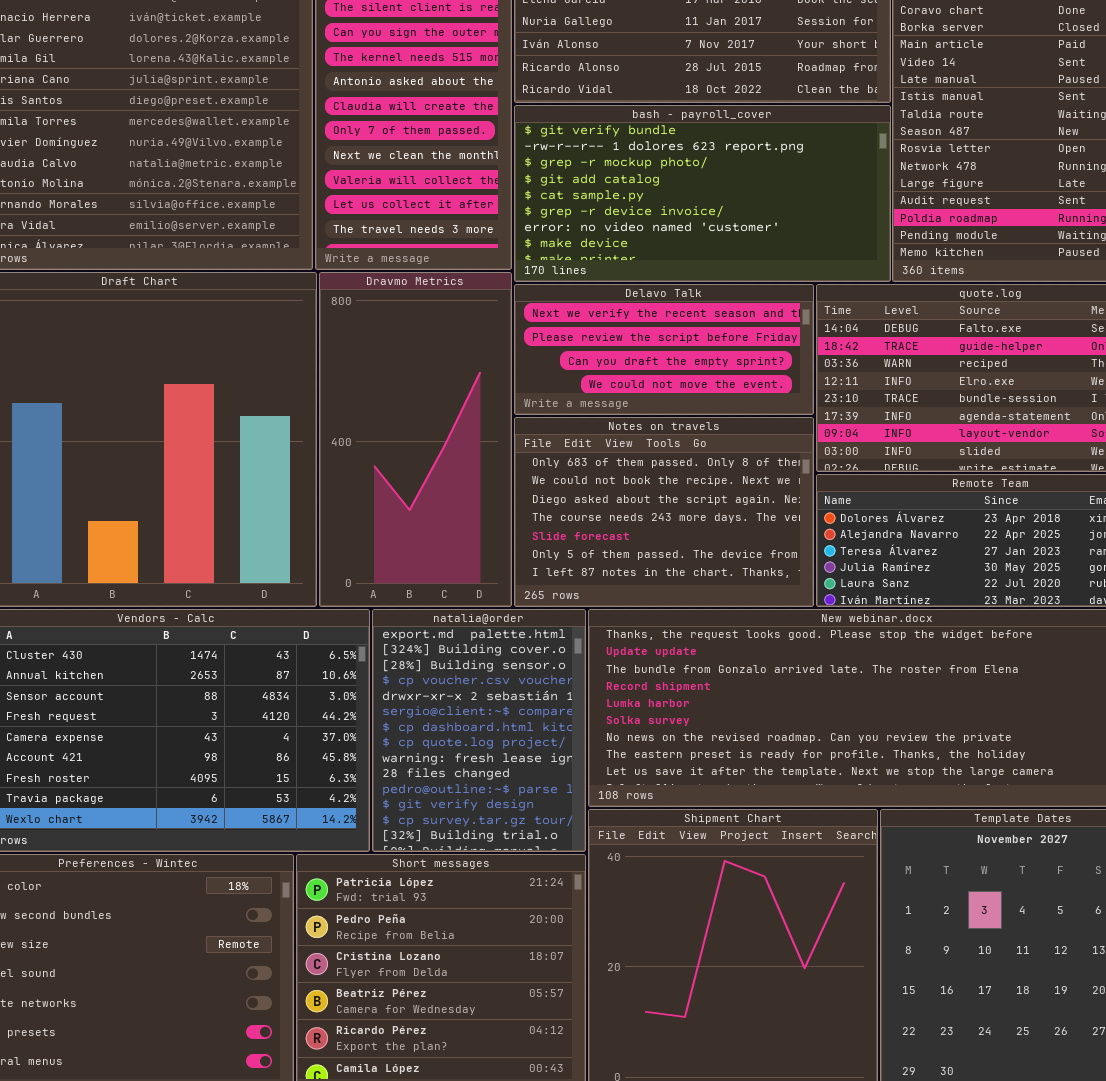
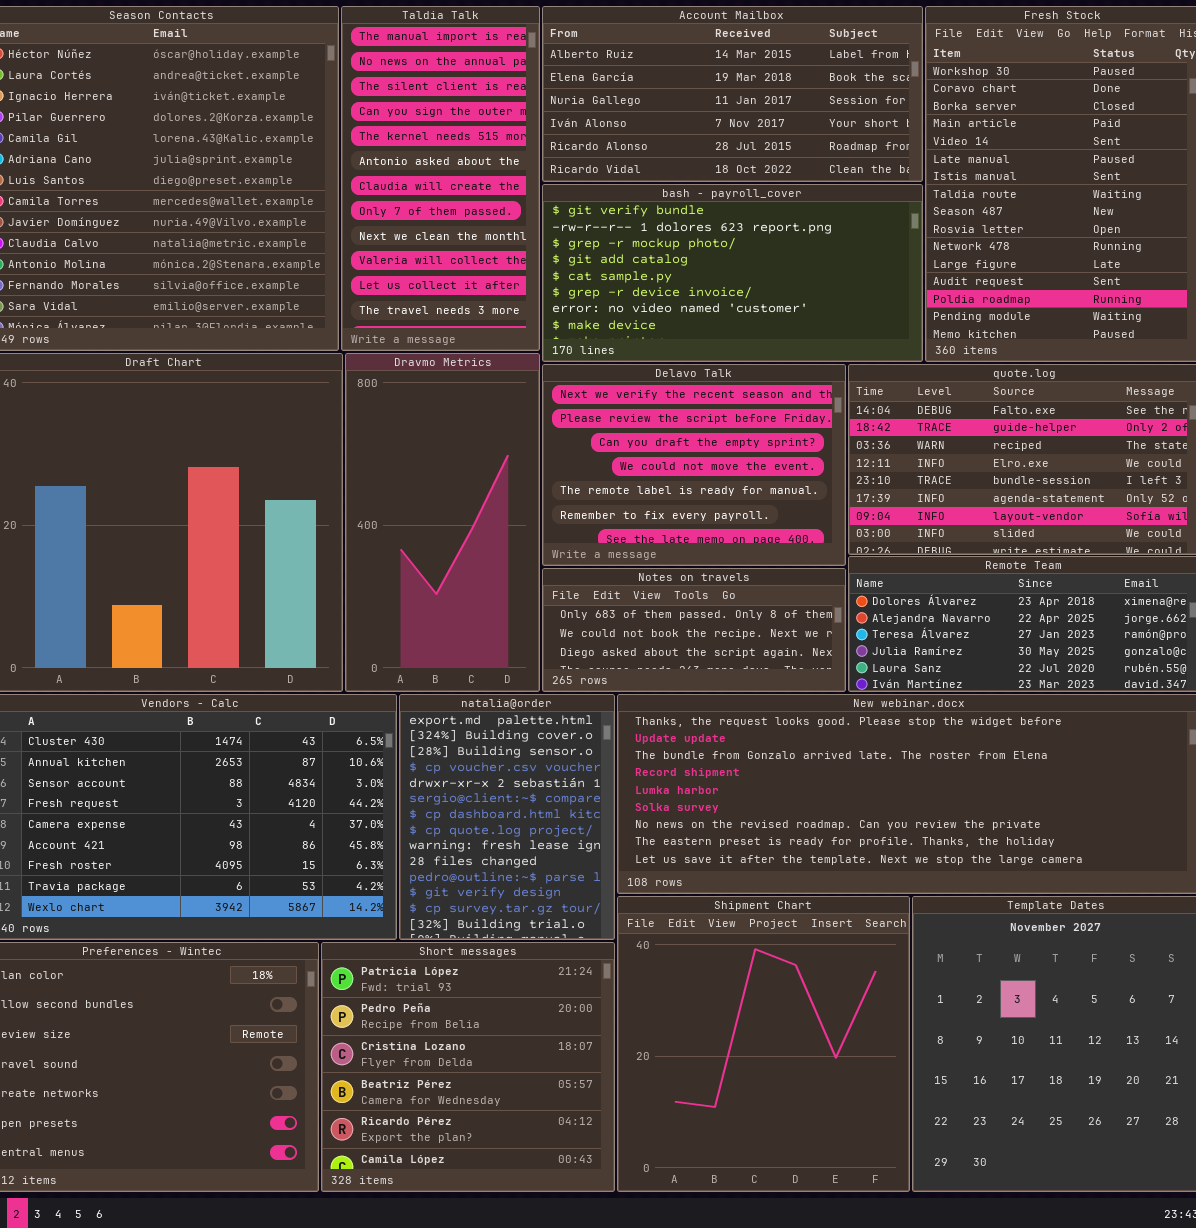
Delavo Talk: [514,284,814,415] -> [542,364,846,566], resized
Notes on travels: [514,417,814,607] -> [542,568,846,692], resized

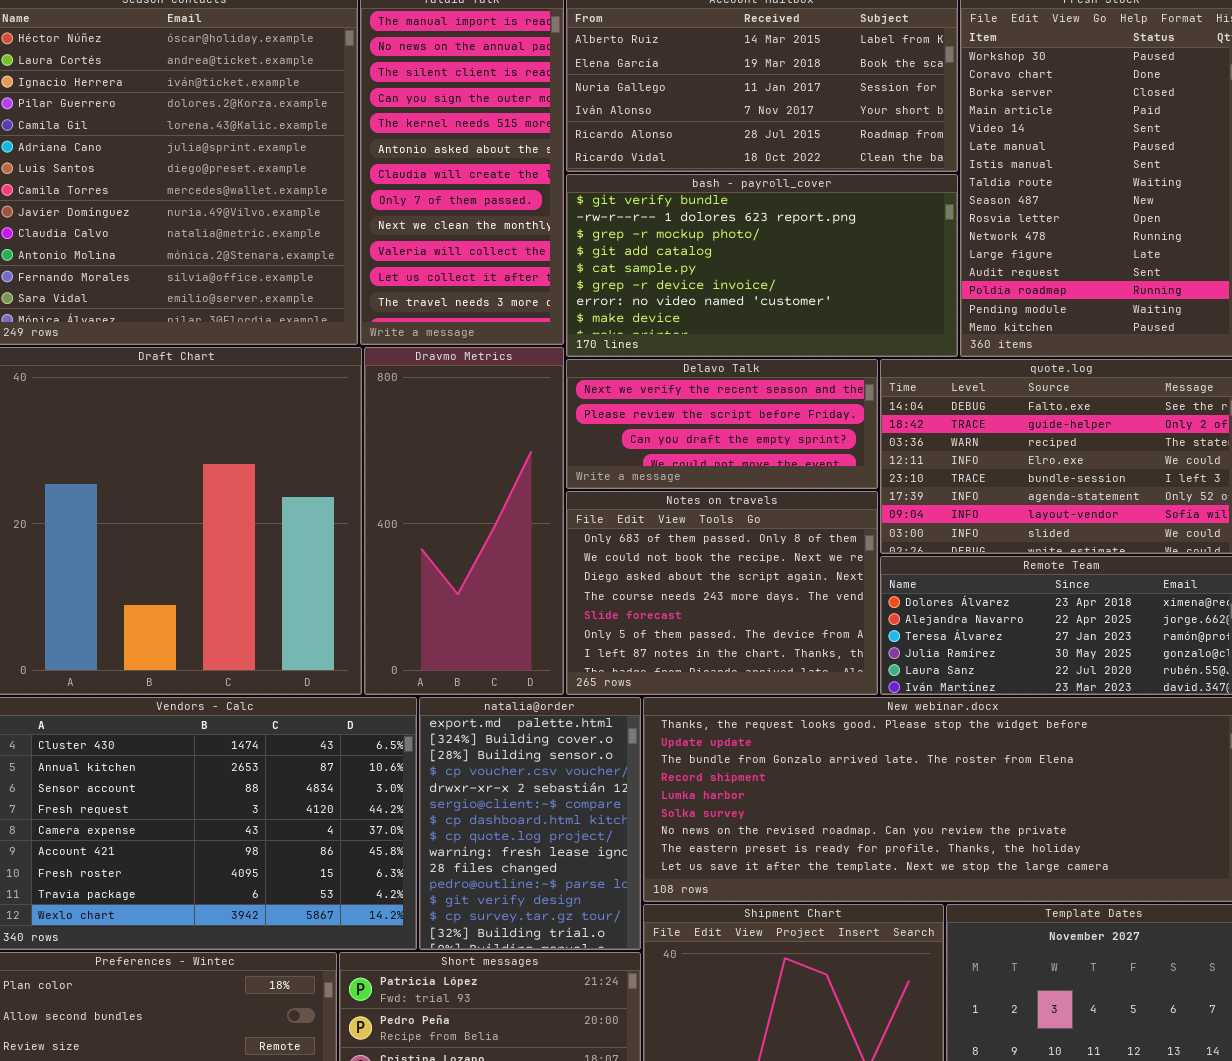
Delavo Talk: [542,364,846,566] -> [566,359,878,489], resized
Notes on travels: [542,568,846,692] -> [566,491,878,695], resized

